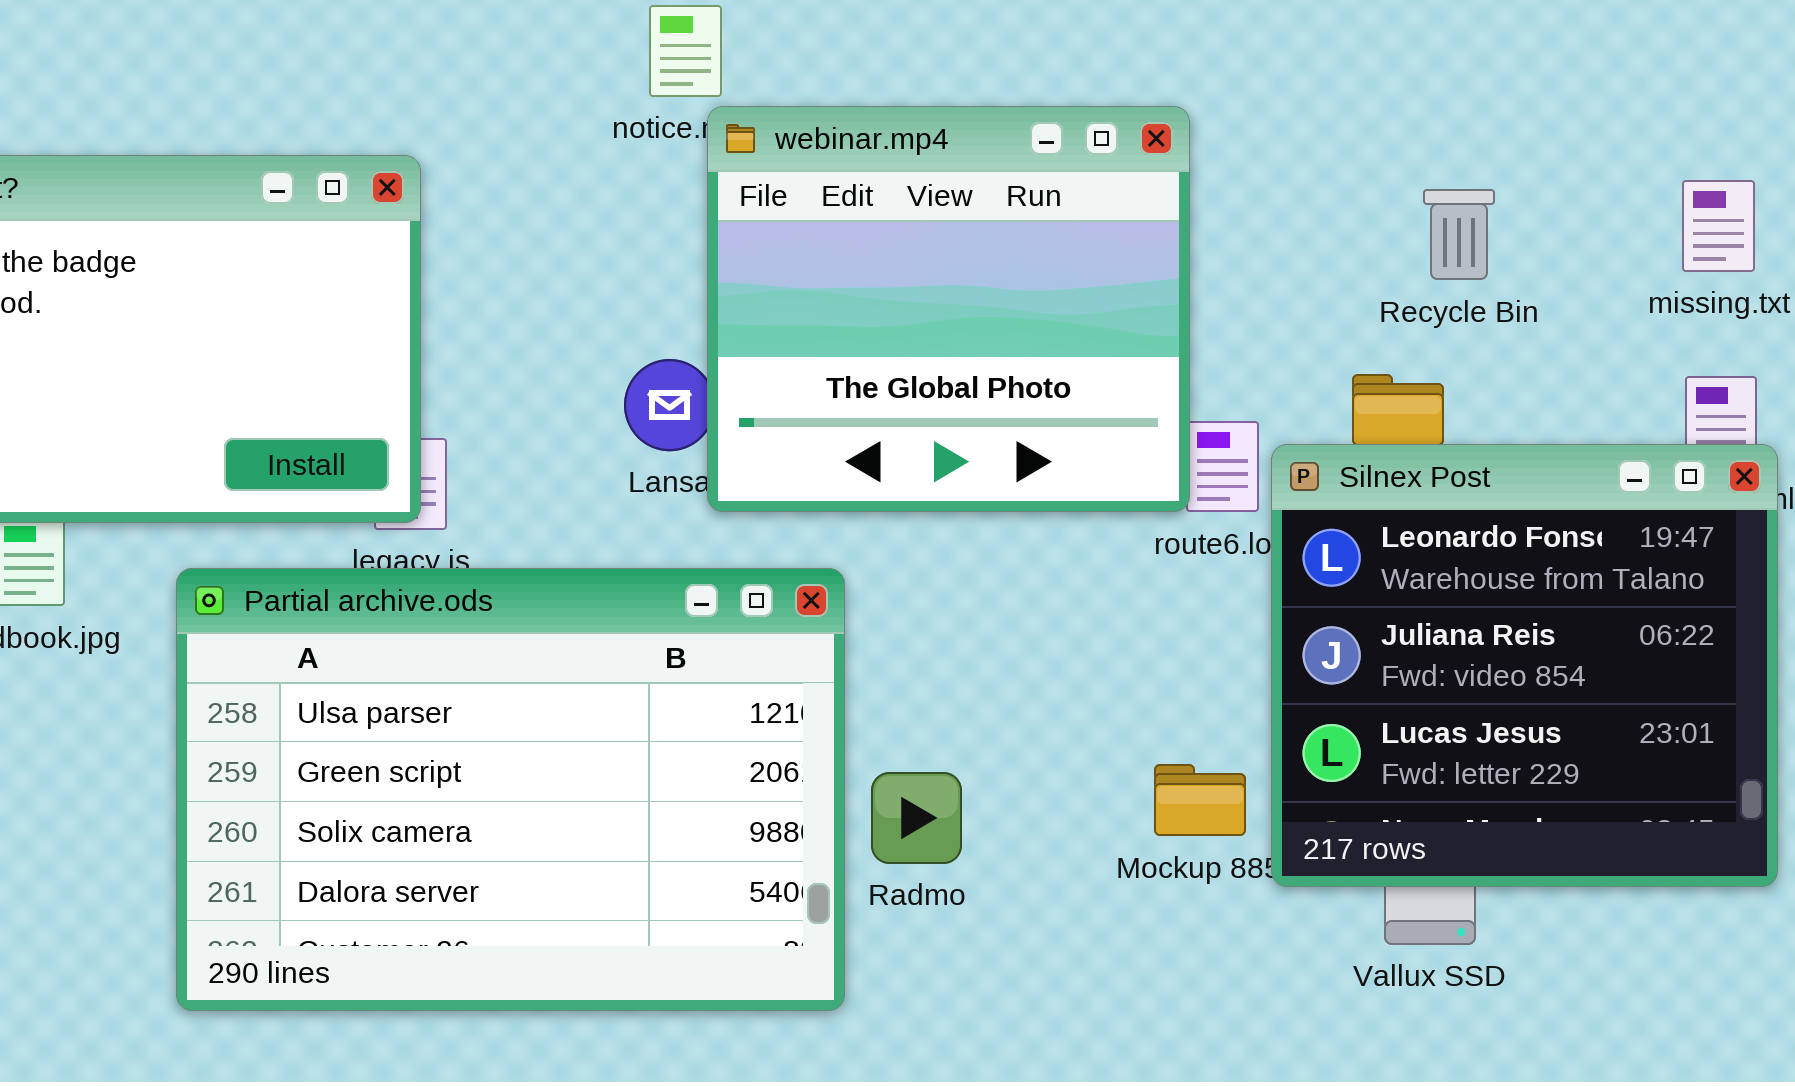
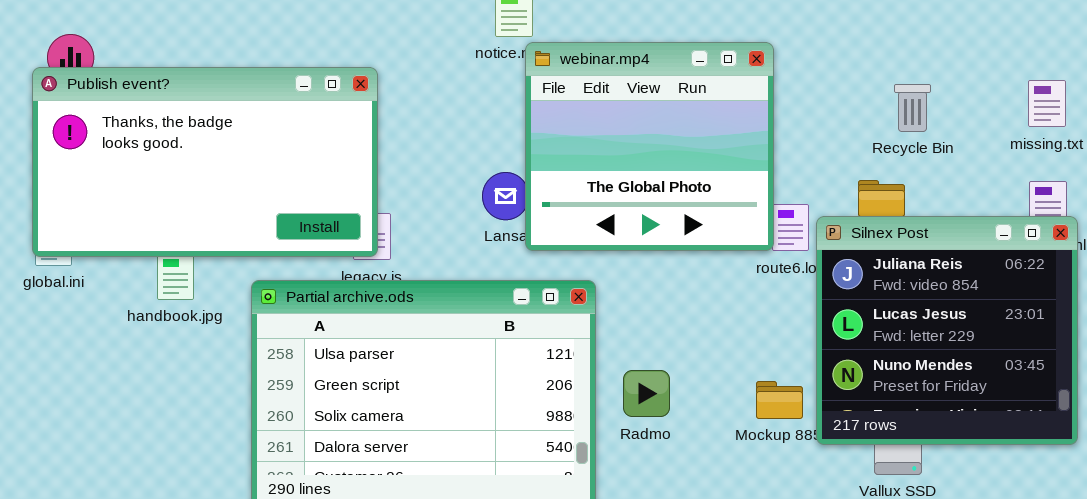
Silnex Post: [1271,444,1778,887] -> [816,216,1078,445], scrolled down 1 row
Radmo: [871,772,962,864] -> [623,370,670,417], moved

